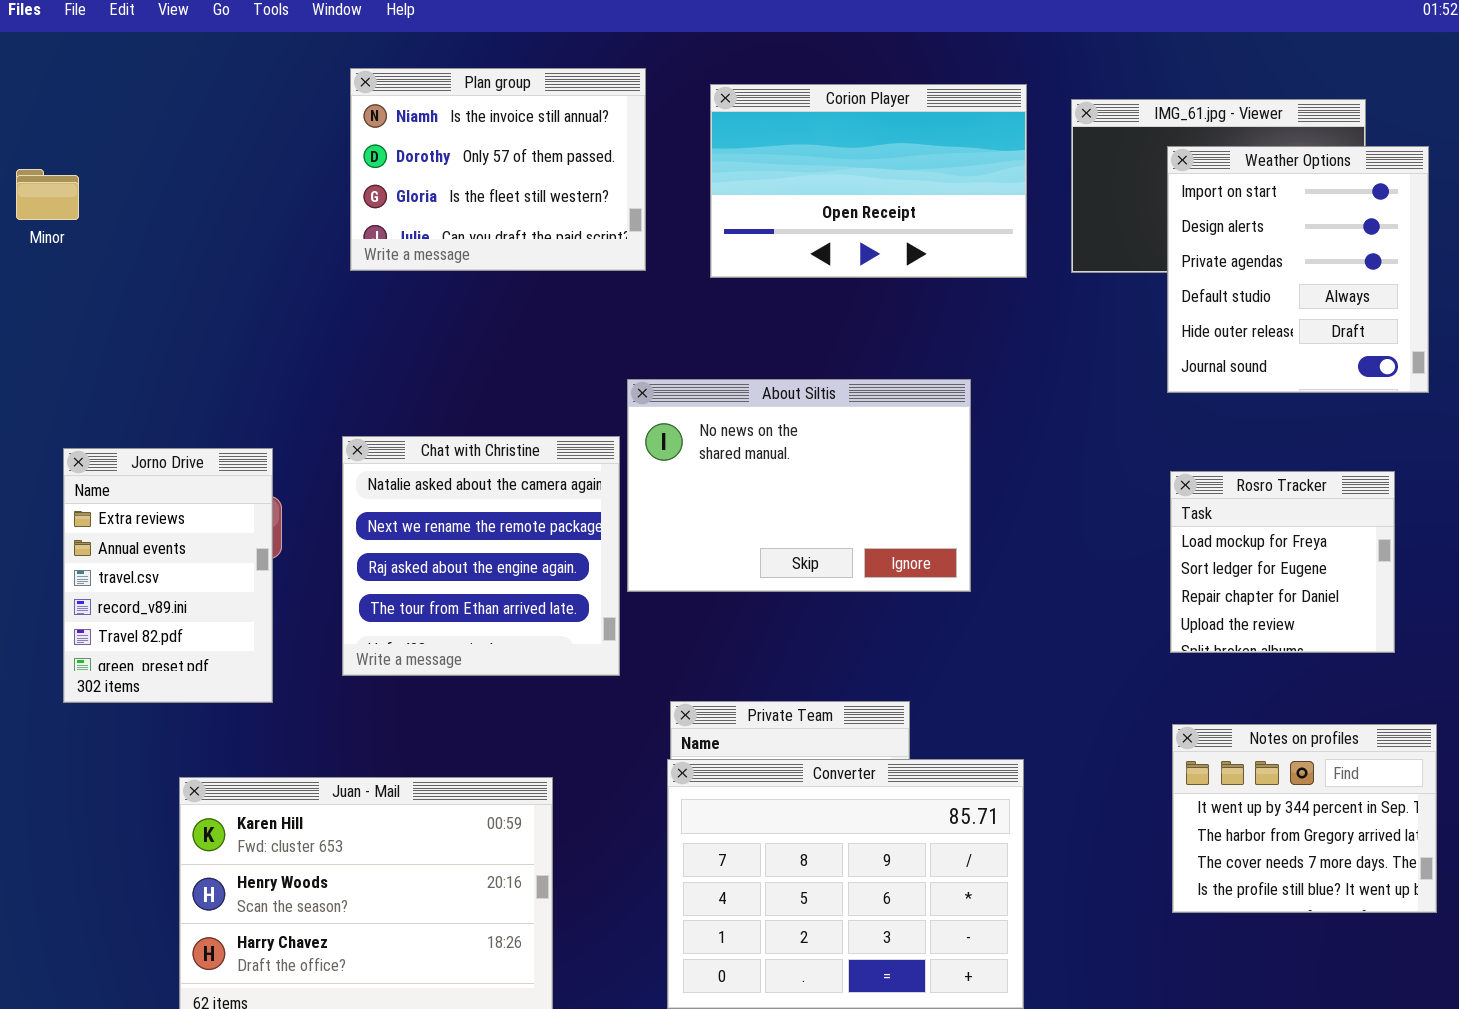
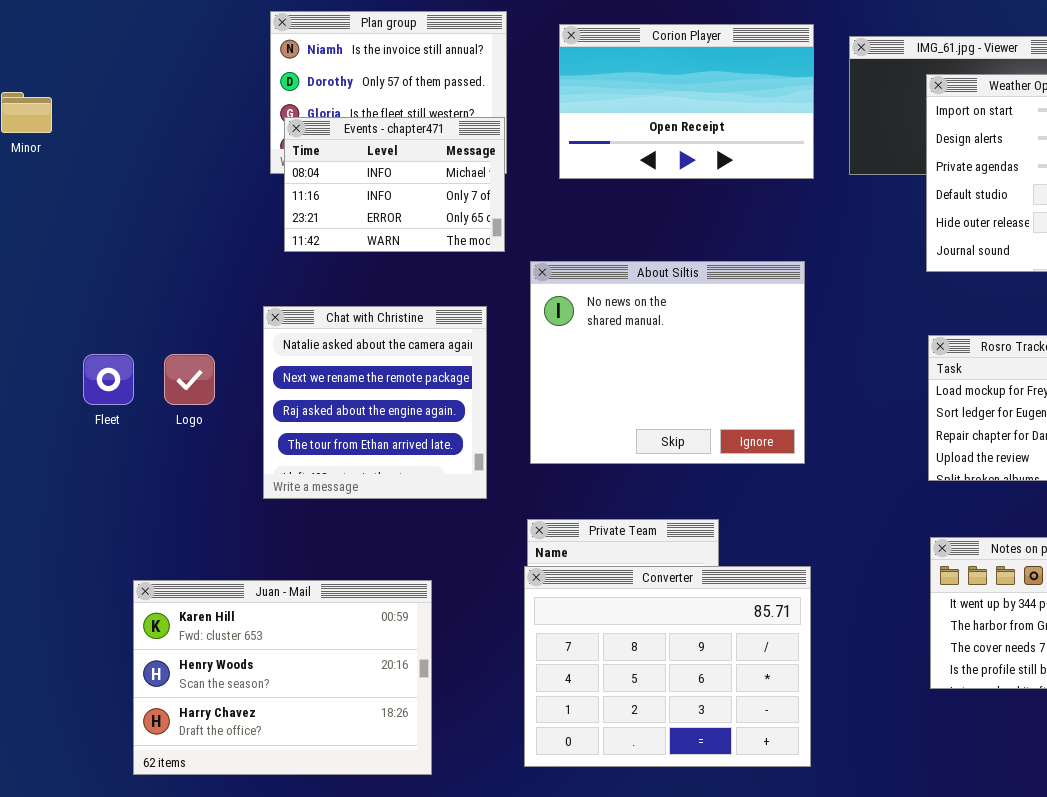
Events - chapter471: none -> [284,117,505,252], opened
About Siltis: [627,379,971,592] -> [530,261,805,464], moved, resized
Jorno Drive: [63,448,273,703] -> none, closed

